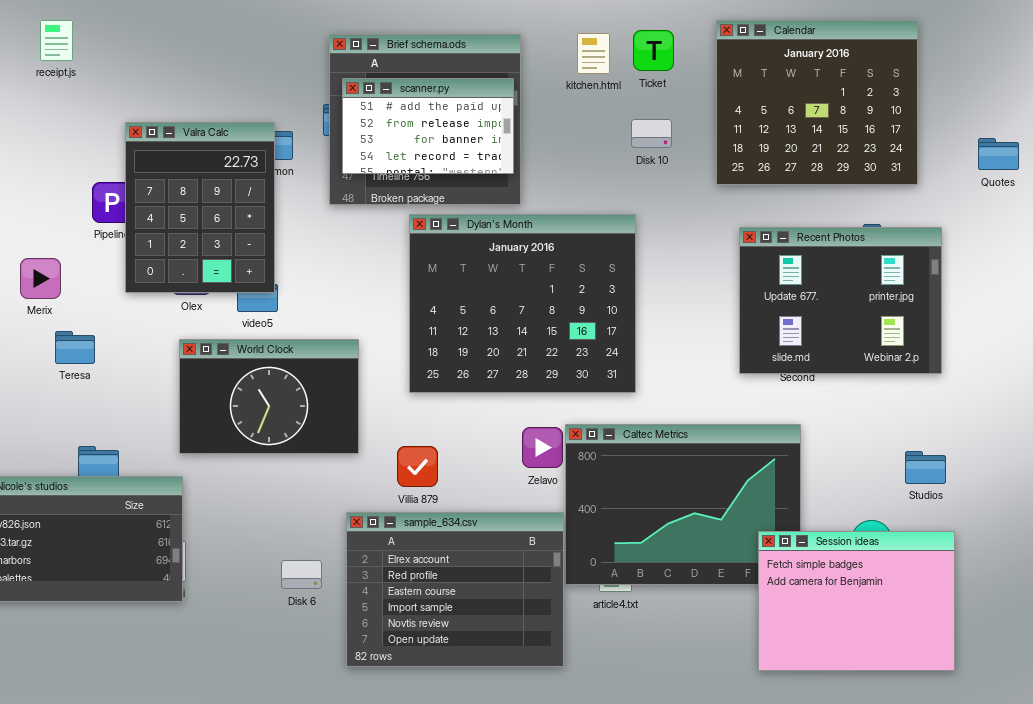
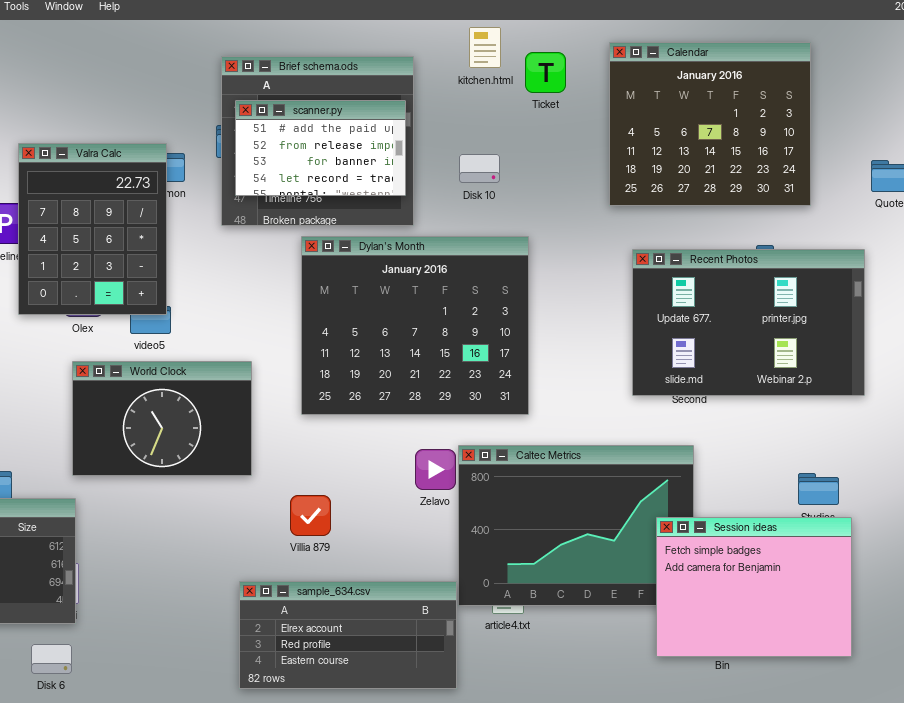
kitchen.html: [577,33,610,74] -> [469,27,501,68], moved
Disk 10: [631,119,672,148] -> [459,154,500,183], moved
Recent Photos: [739,227,942,374] -> [632,249,865,396], resized
Villia 879: [397,446,438,487] -> [290,495,331,536], moved
sample_634.csv: [346,512,564,667] -> [239,581,457,689], resized
Session ideas: [758,531,955,671] -> [656,517,852,657], moved
Disk 6: [281,560,322,589] -> [31,644,72,674], moved

